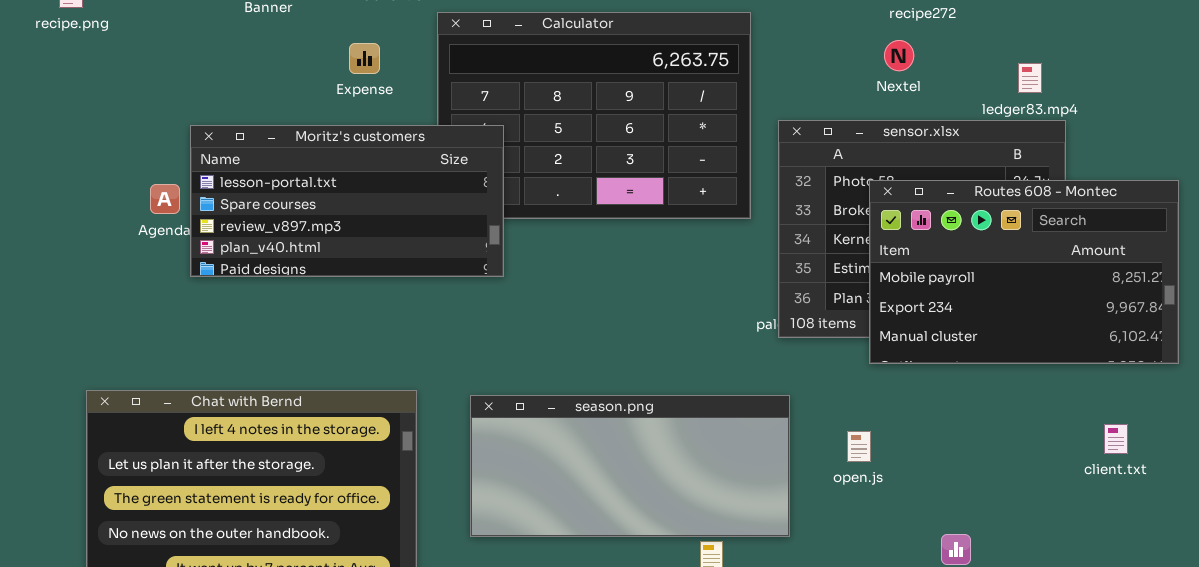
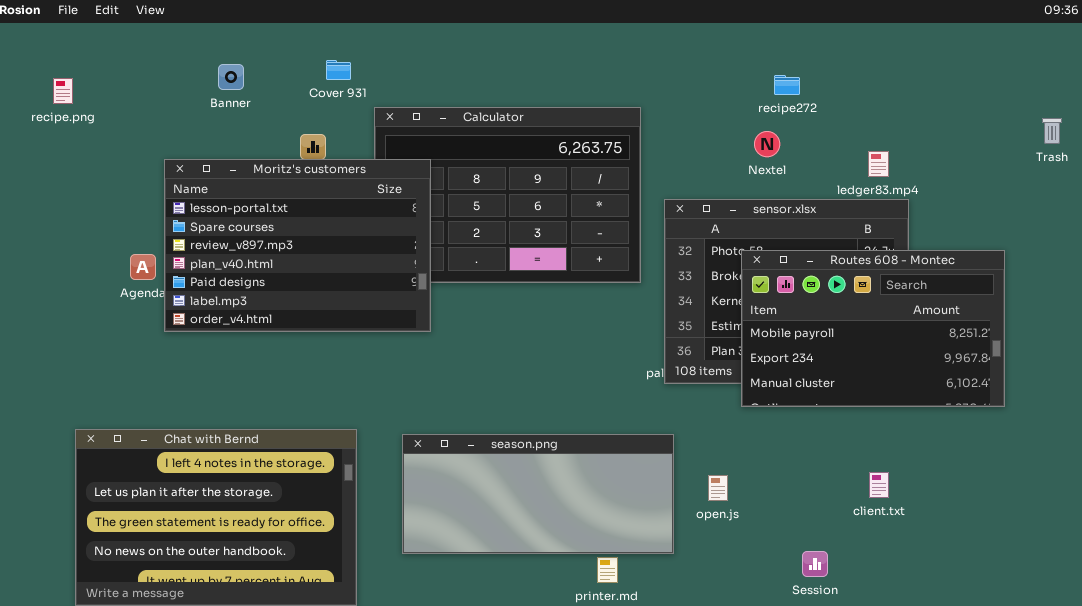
Moritz's customers: [190,125,504,277] -> [164,159,431,332], resized
client.txt: [1104,424,1128,454] -> [869,472,889,498], moved
open.js: [847,431,871,462] -> [708,475,728,501], moved

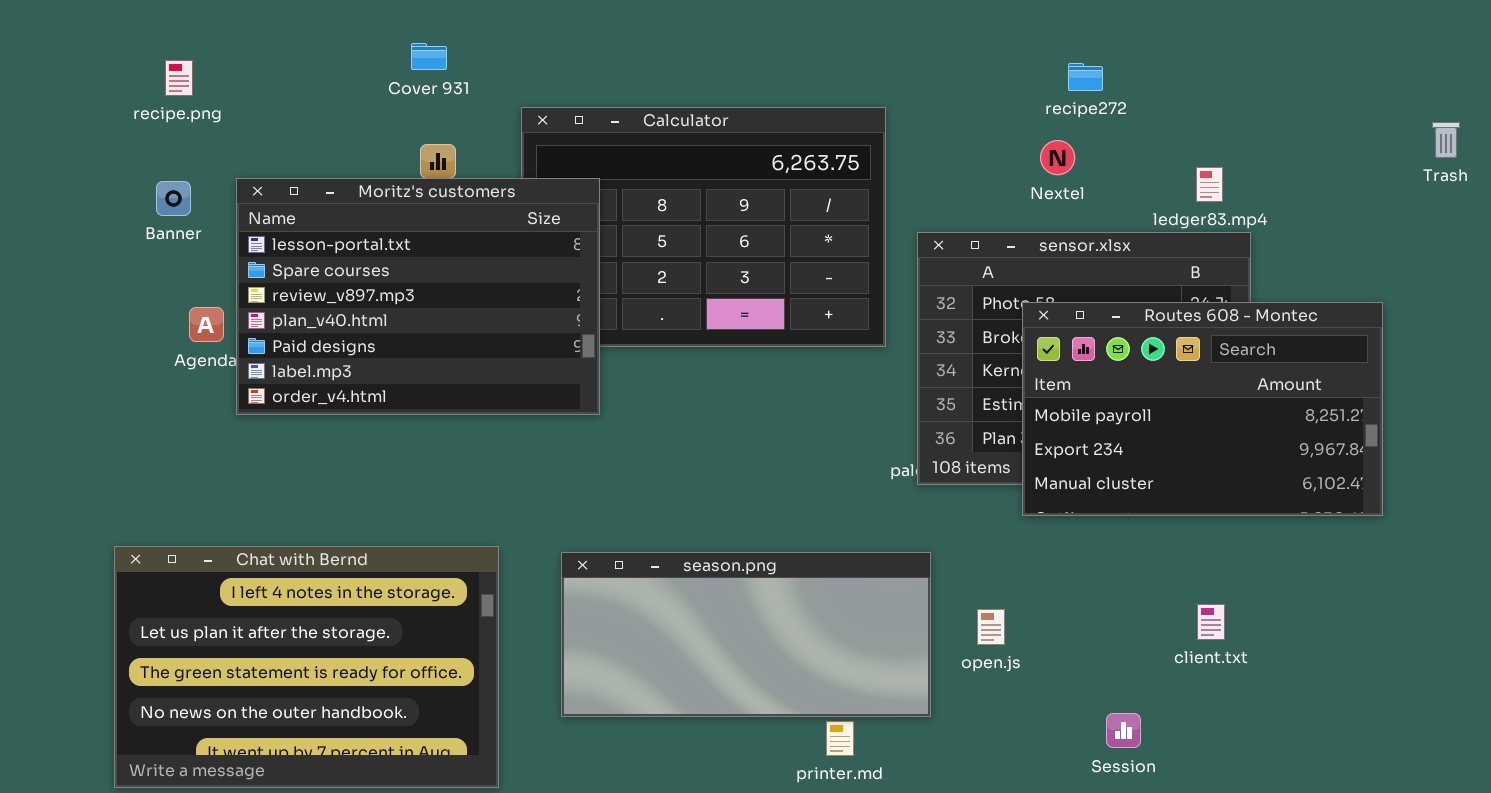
Cover 931: [326,60,351,80] -> [411,43,447,70], moved
Banner: [218,64,244,90] -> [156,181,191,216], moved
recipe.png: [53,78,73,104] -> [165,60,193,96], moved

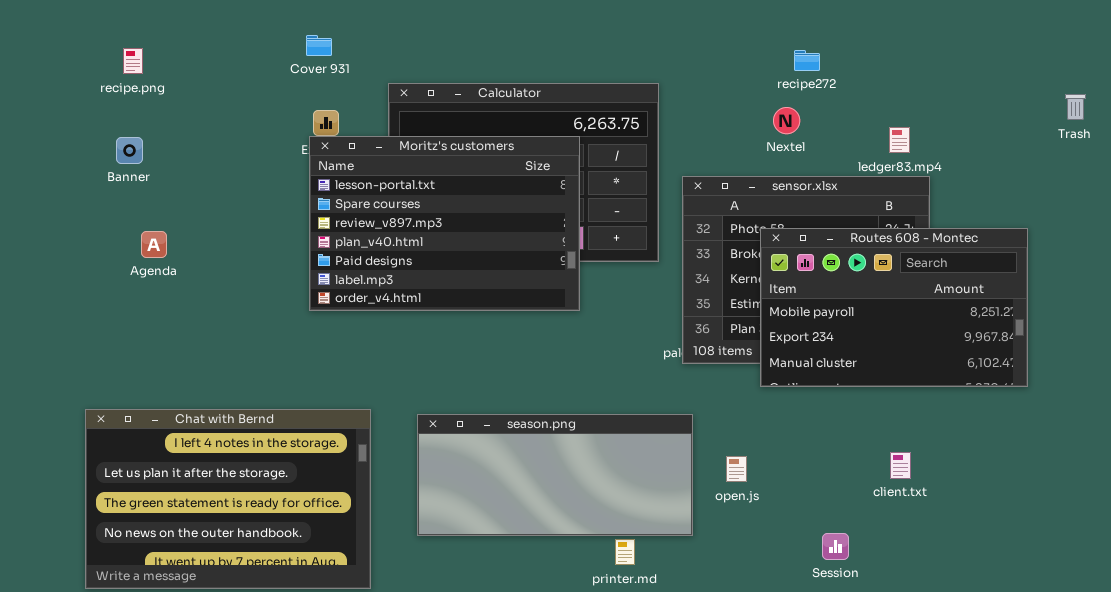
Moritz's customers: [236,178,600,415] -> [309,136,580,311], moved

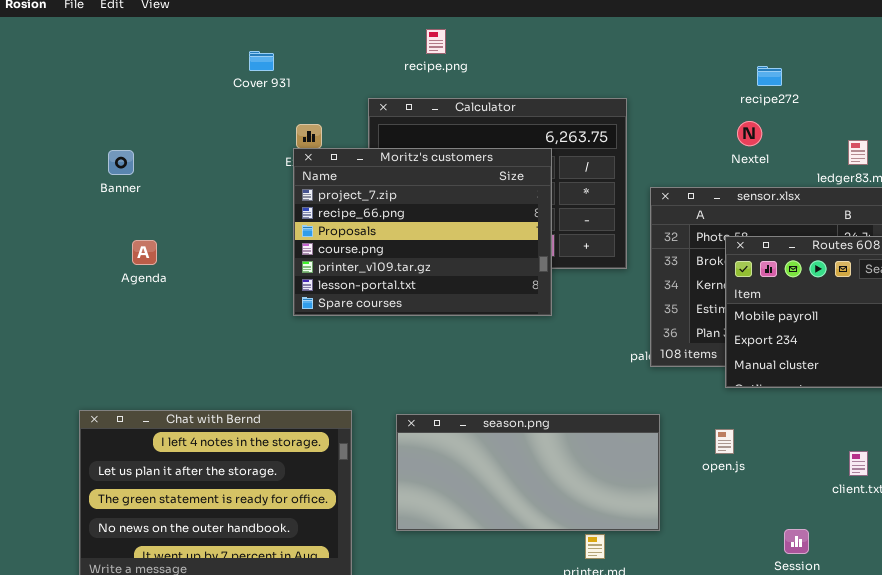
Cover 931: [306,35,332,56] -> [249,51,274,71], moved
recipe.png: [123,48,143,74] -> [426,29,446,54], moved
Moritz's customers: [309,136,580,311] -> [293,148,552,316], scrolled up 5 rows
open.js: [726,456,747,482] -> [715,429,734,454], moved

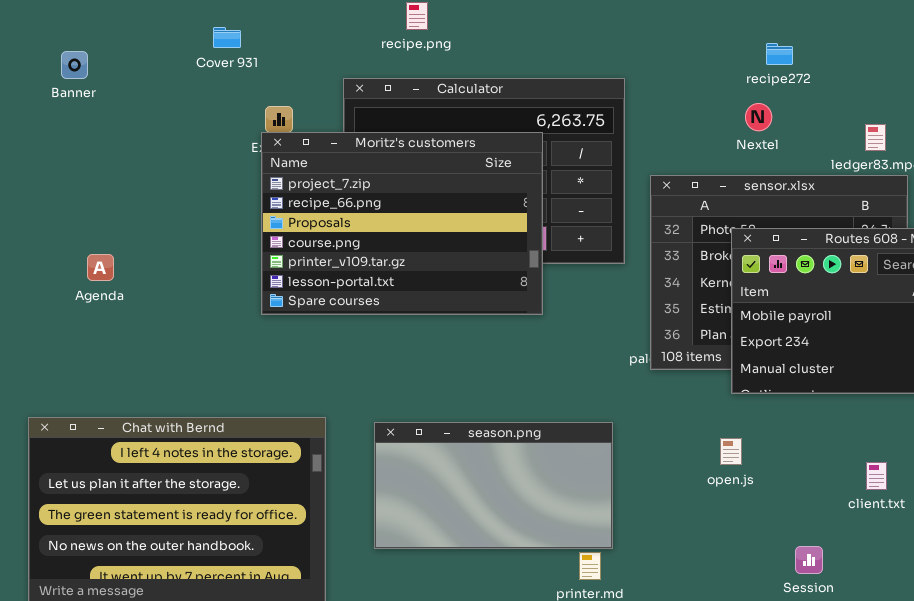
Banner: [108,150,134,175] -> [61,51,88,79], moved
Agenda: [132,240,157,265] -> [87,254,114,281], moved
season.png: [396,414,660,531] -> [374,422,613,549], resized

